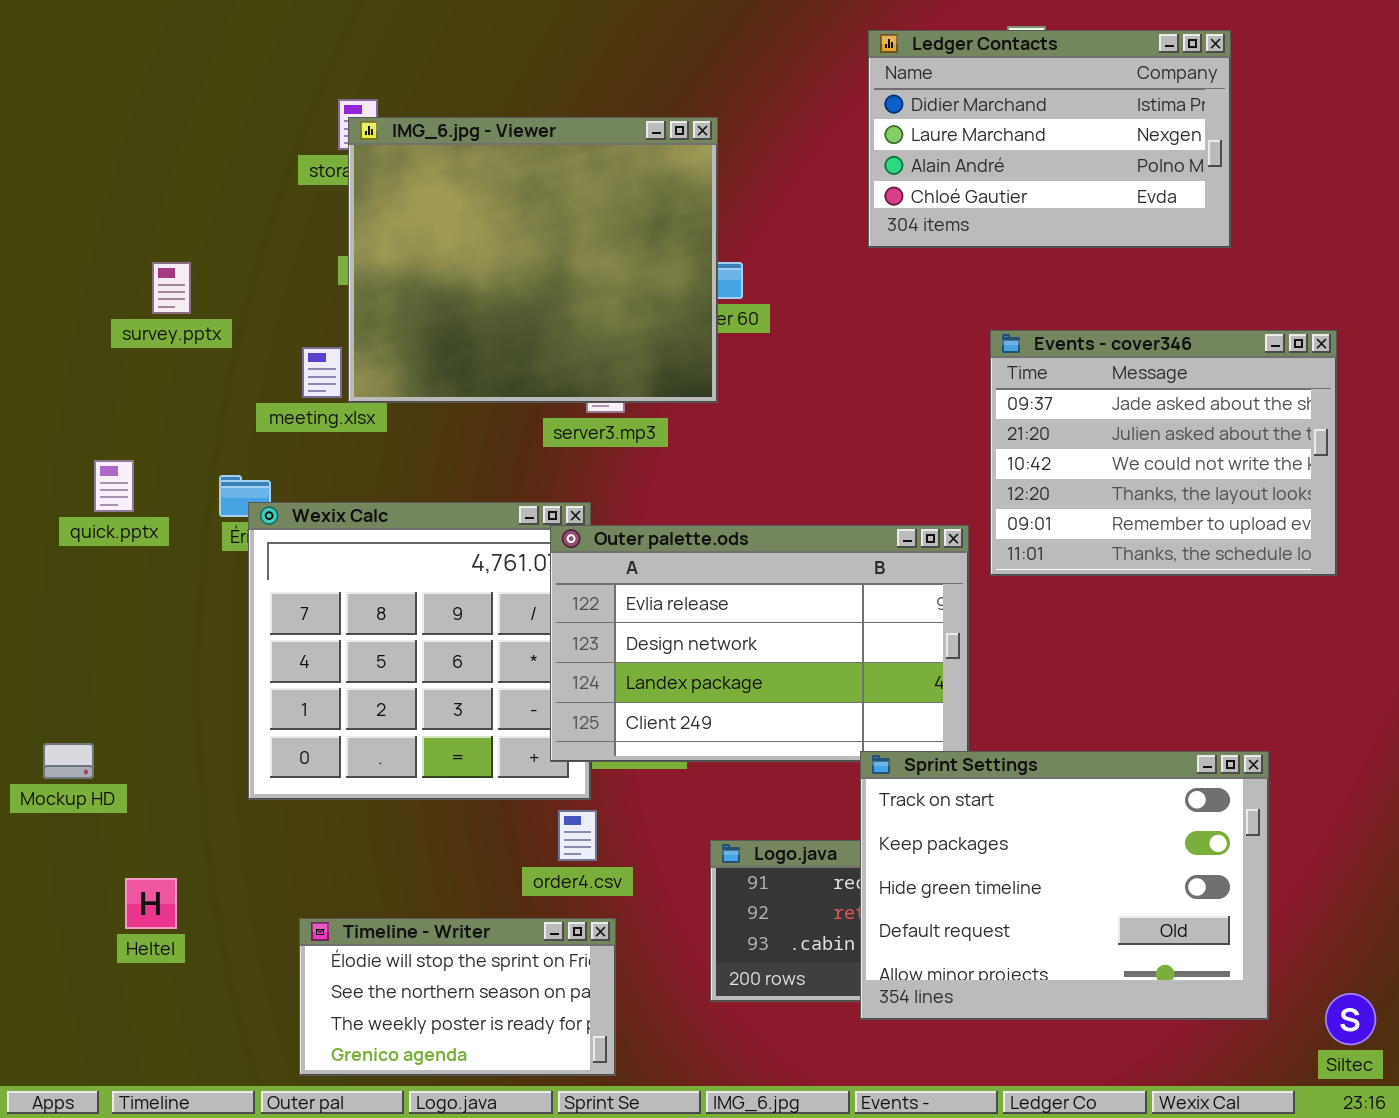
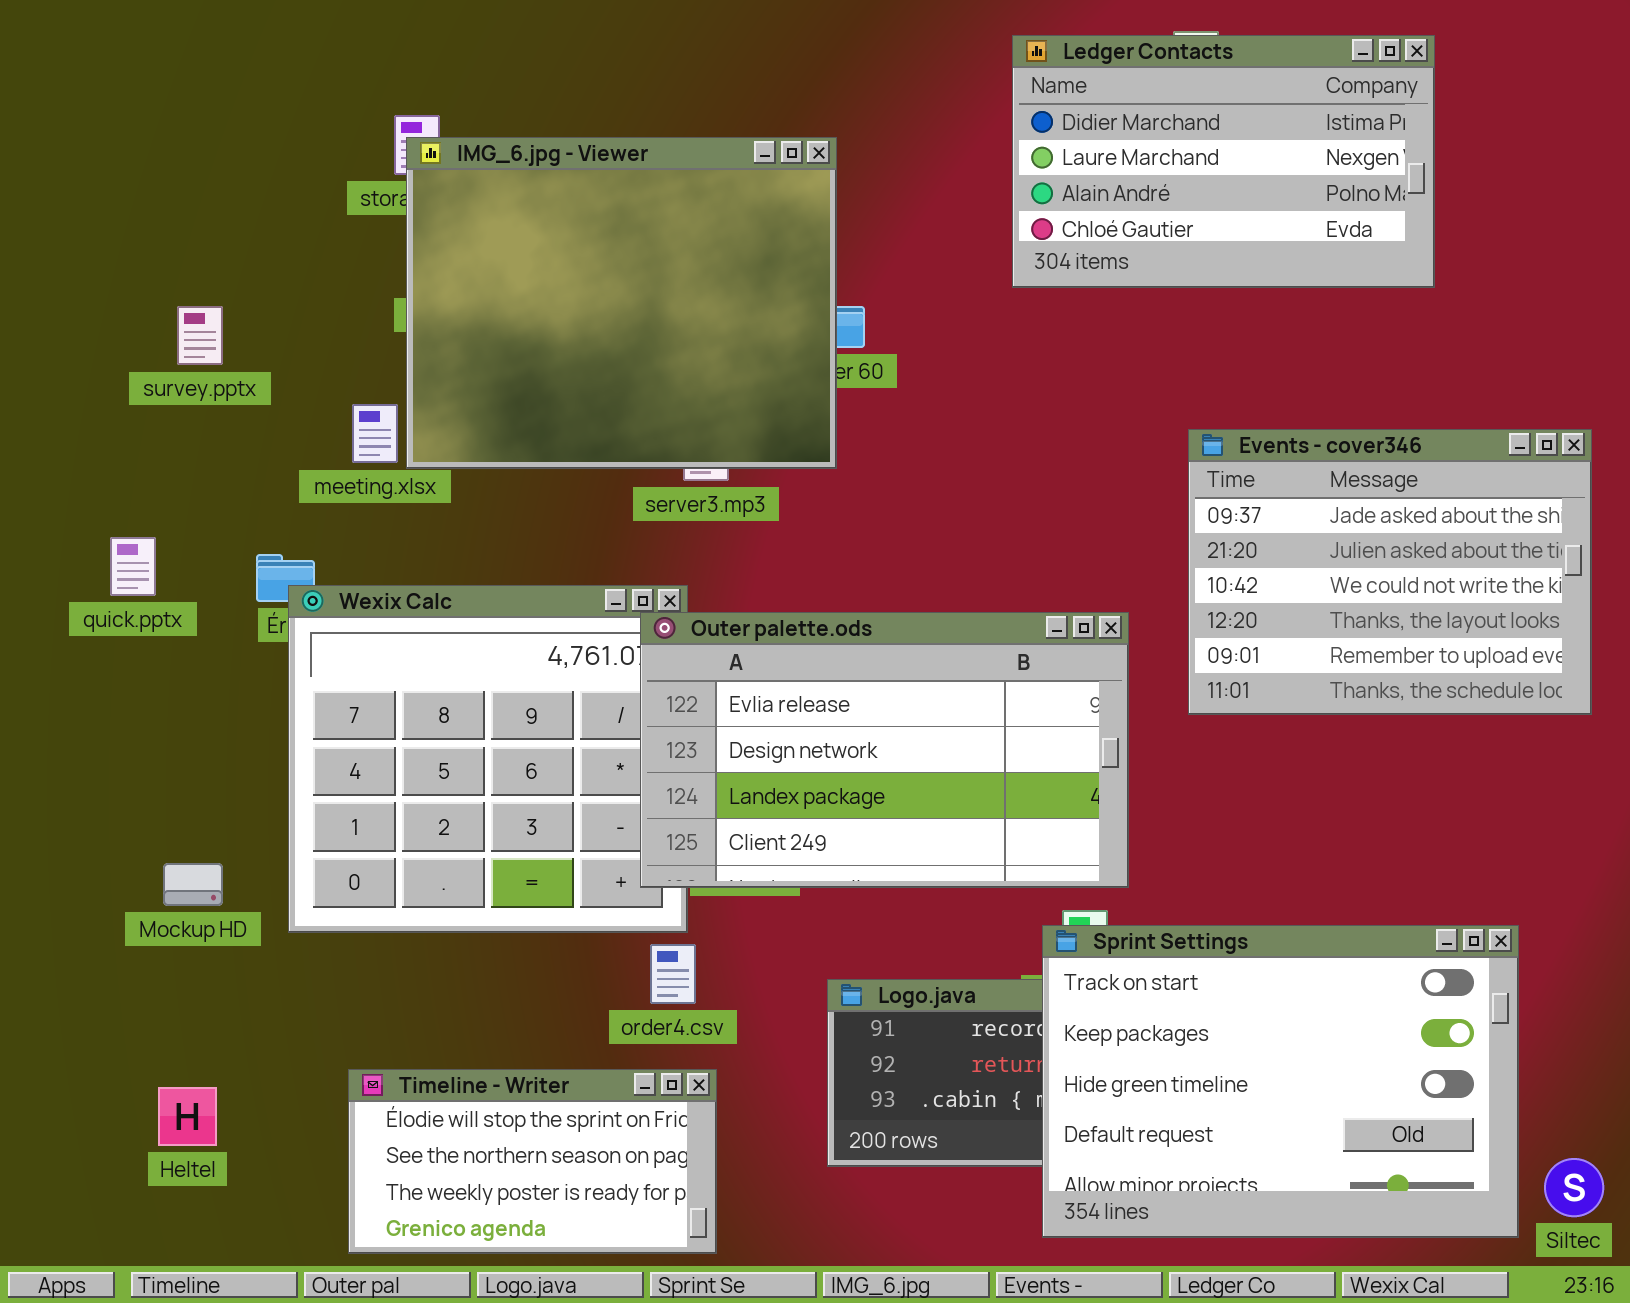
Events - cover346: [990,330,1337,576] -> [1188,429,1592,715], moved
Mockup HD: [43,743,94,779] -> [163,863,223,906], moved
Sprint Settings: [860,751,1269,1020] -> [1042,925,1519,1238], moved
Heltel: [125,878,177,929] -> [158,1087,217,1146], moved

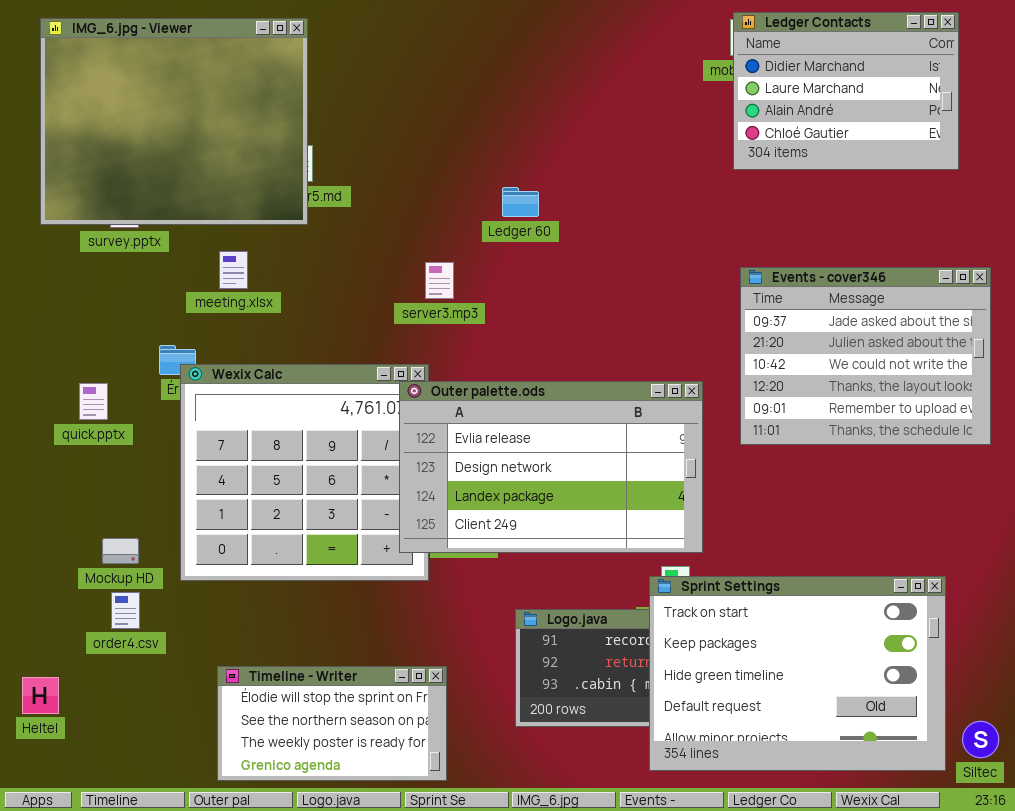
Ledger Contacts: [1012,35,1435,288] -> [733,12,959,170], moved, resized
IMG_6.jpg - Viewer: [406,137,837,469] -> [40,18,308,225], moved
quick.pptx: [110,537,156,596] -> [79,383,108,420], moved
order4.csv: [650,944,696,1004] -> [111,592,140,629], moved
Heltel: [158,1087,217,1146] -> [22,677,59,714], moved

